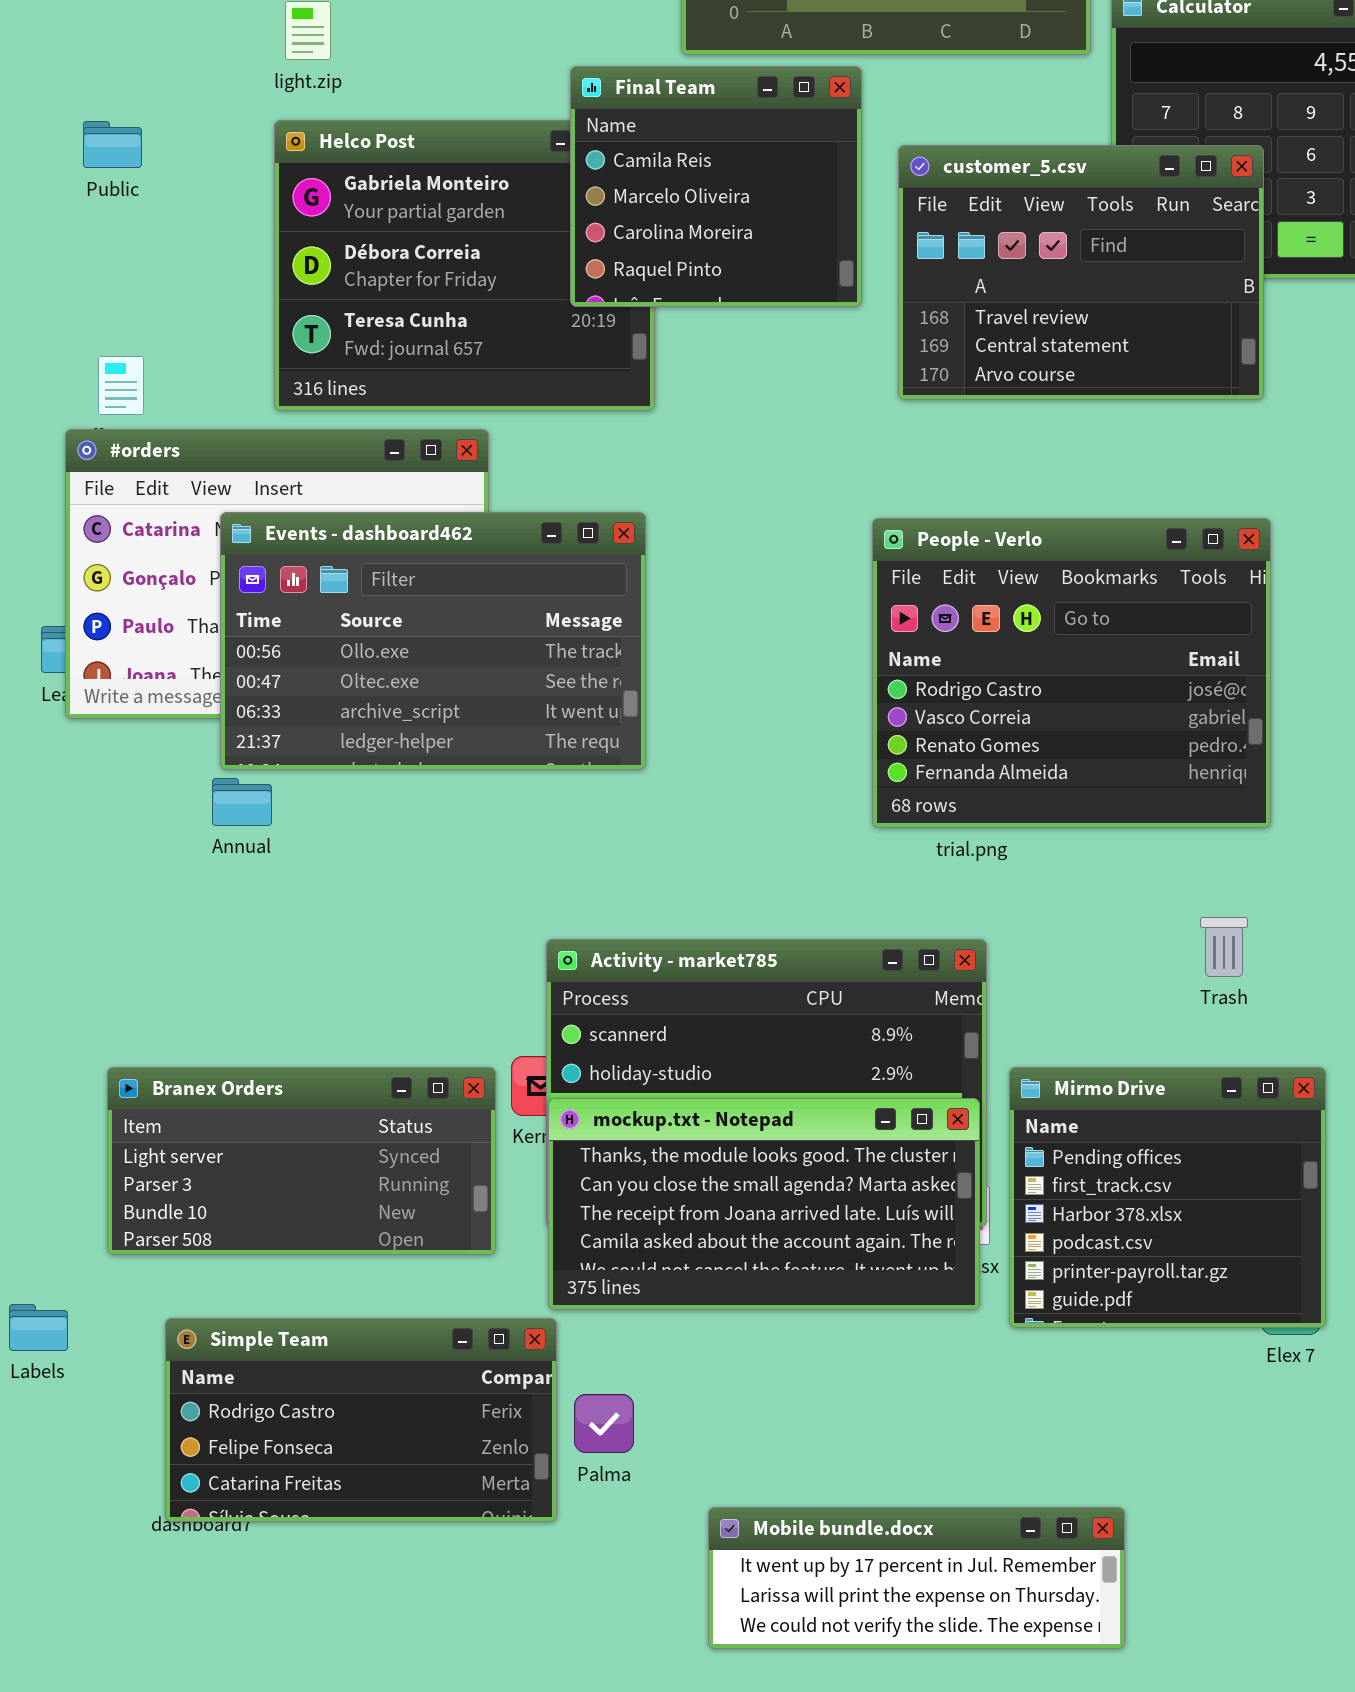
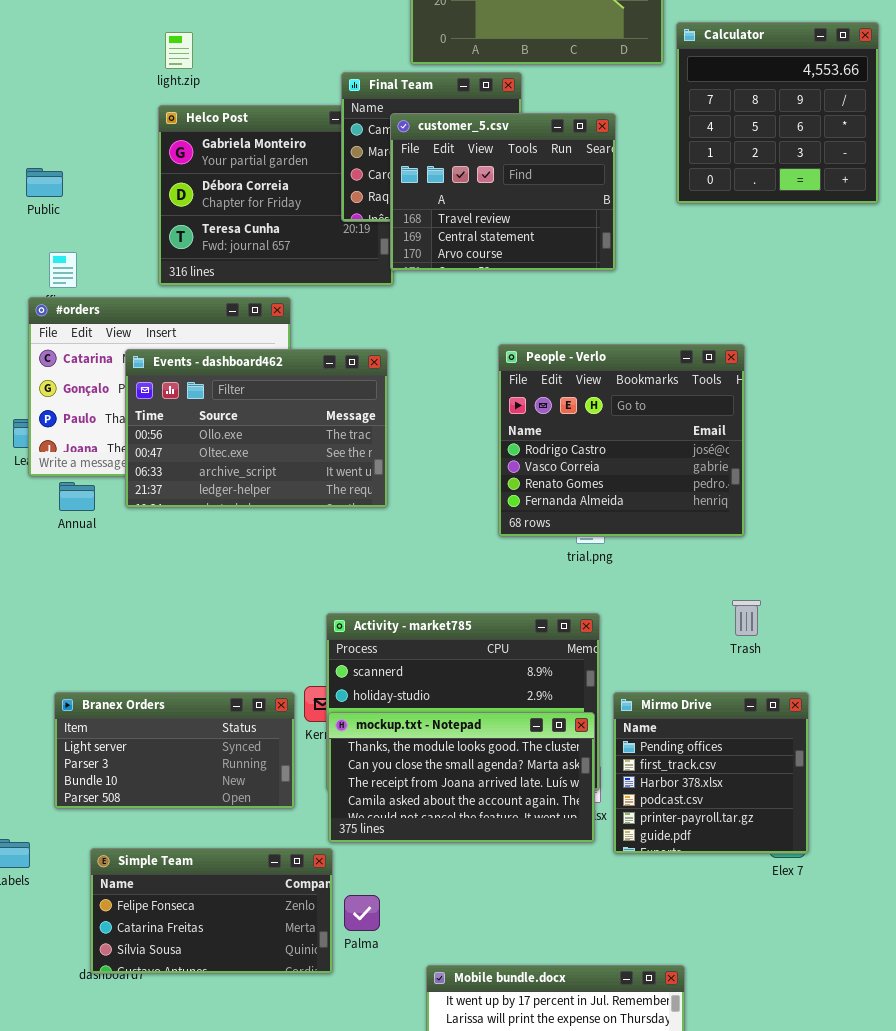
Public: [83,121,142,168] -> [26,168,63,197], moved
customer_5.csv: [898,145,1264,400] -> [390,113,616,271], moved
People - Verlo: [872,518,1271,828] -> [498,344,745,537], moved
Annual: [212,778,272,826] -> [59,482,95,511], moved
Simple Team: [165,1318,557,1522] -> [90,848,333,974], scrolled down 1 row

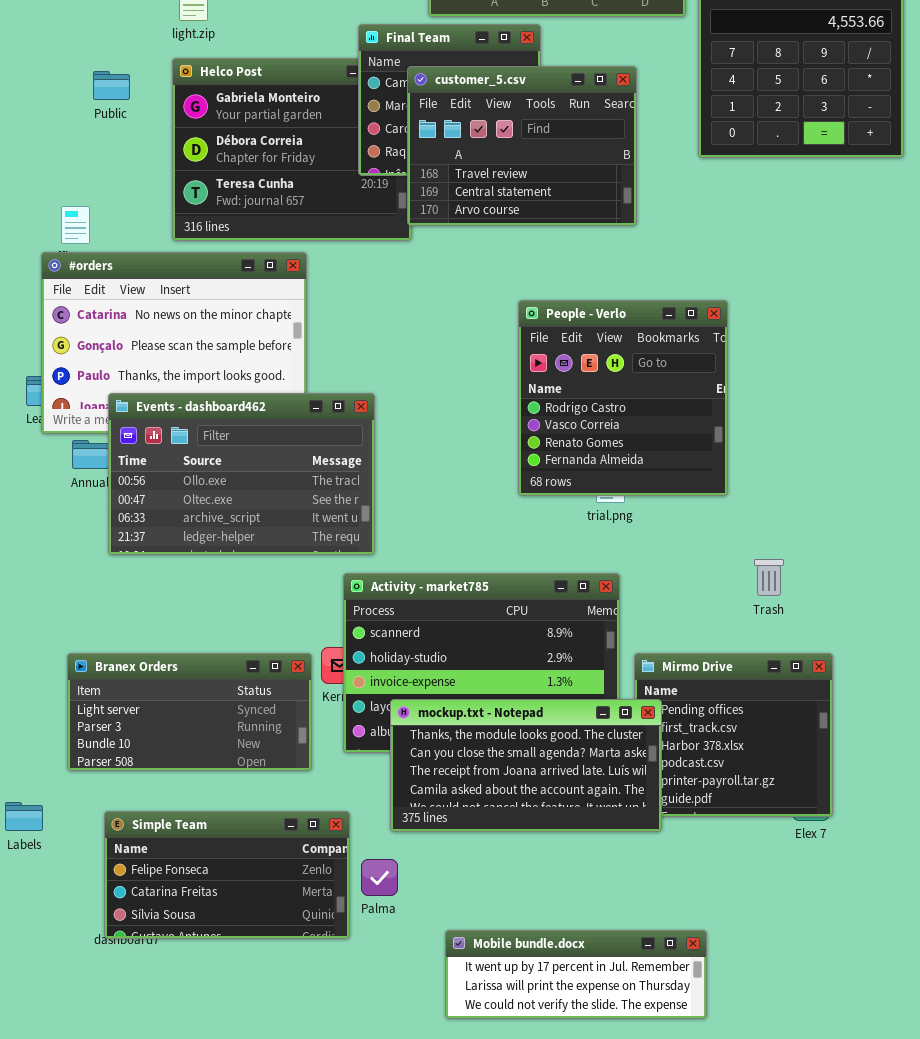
Public: [26,168,63,197] -> [93,71,130,100], moved
People - Verlo: [498,344,745,537] -> [518,300,728,496], resized
Events - dashboard462: [125,349,388,508] -> [108,393,375,555], moved
mockup.txt - Notepad: [328,712,595,843] -> [390,699,662,832], moved

